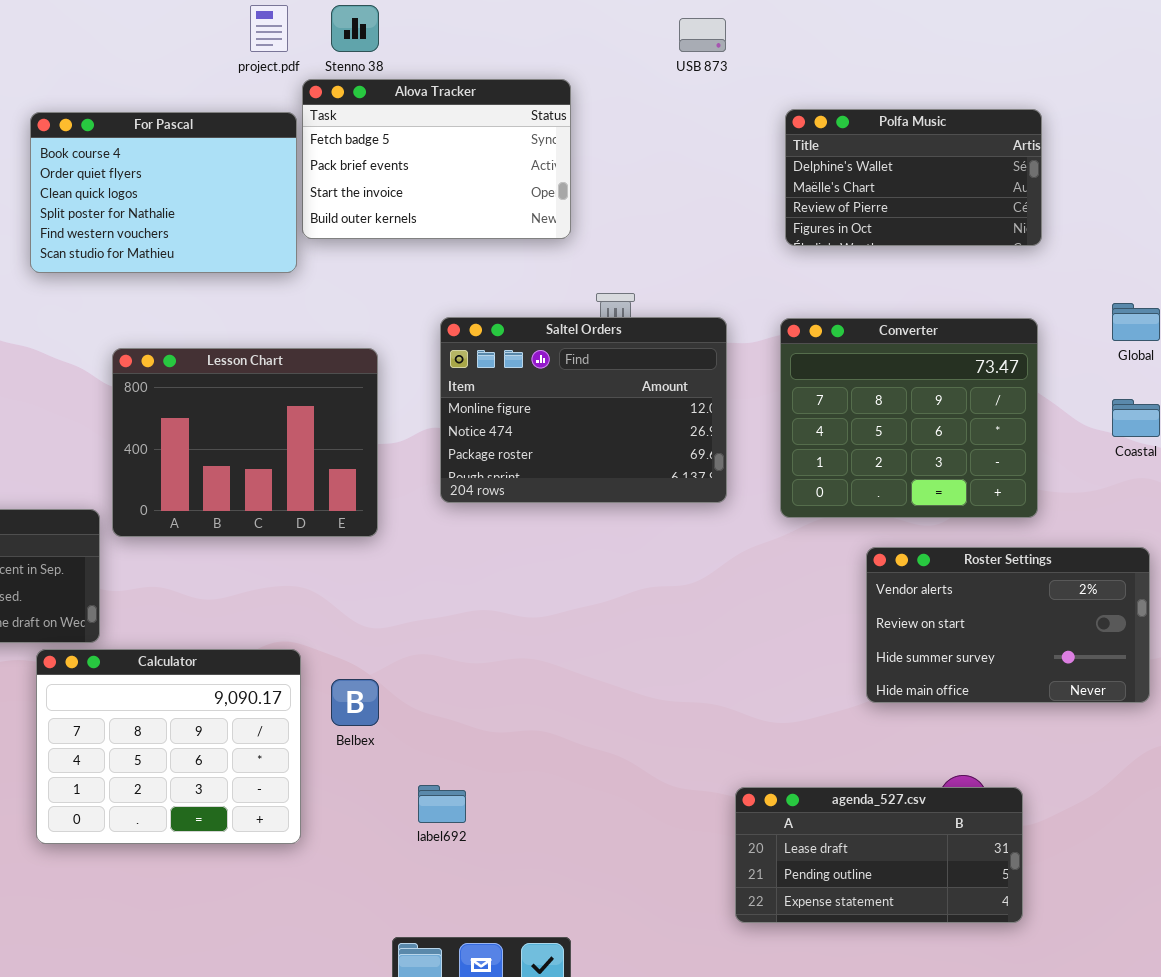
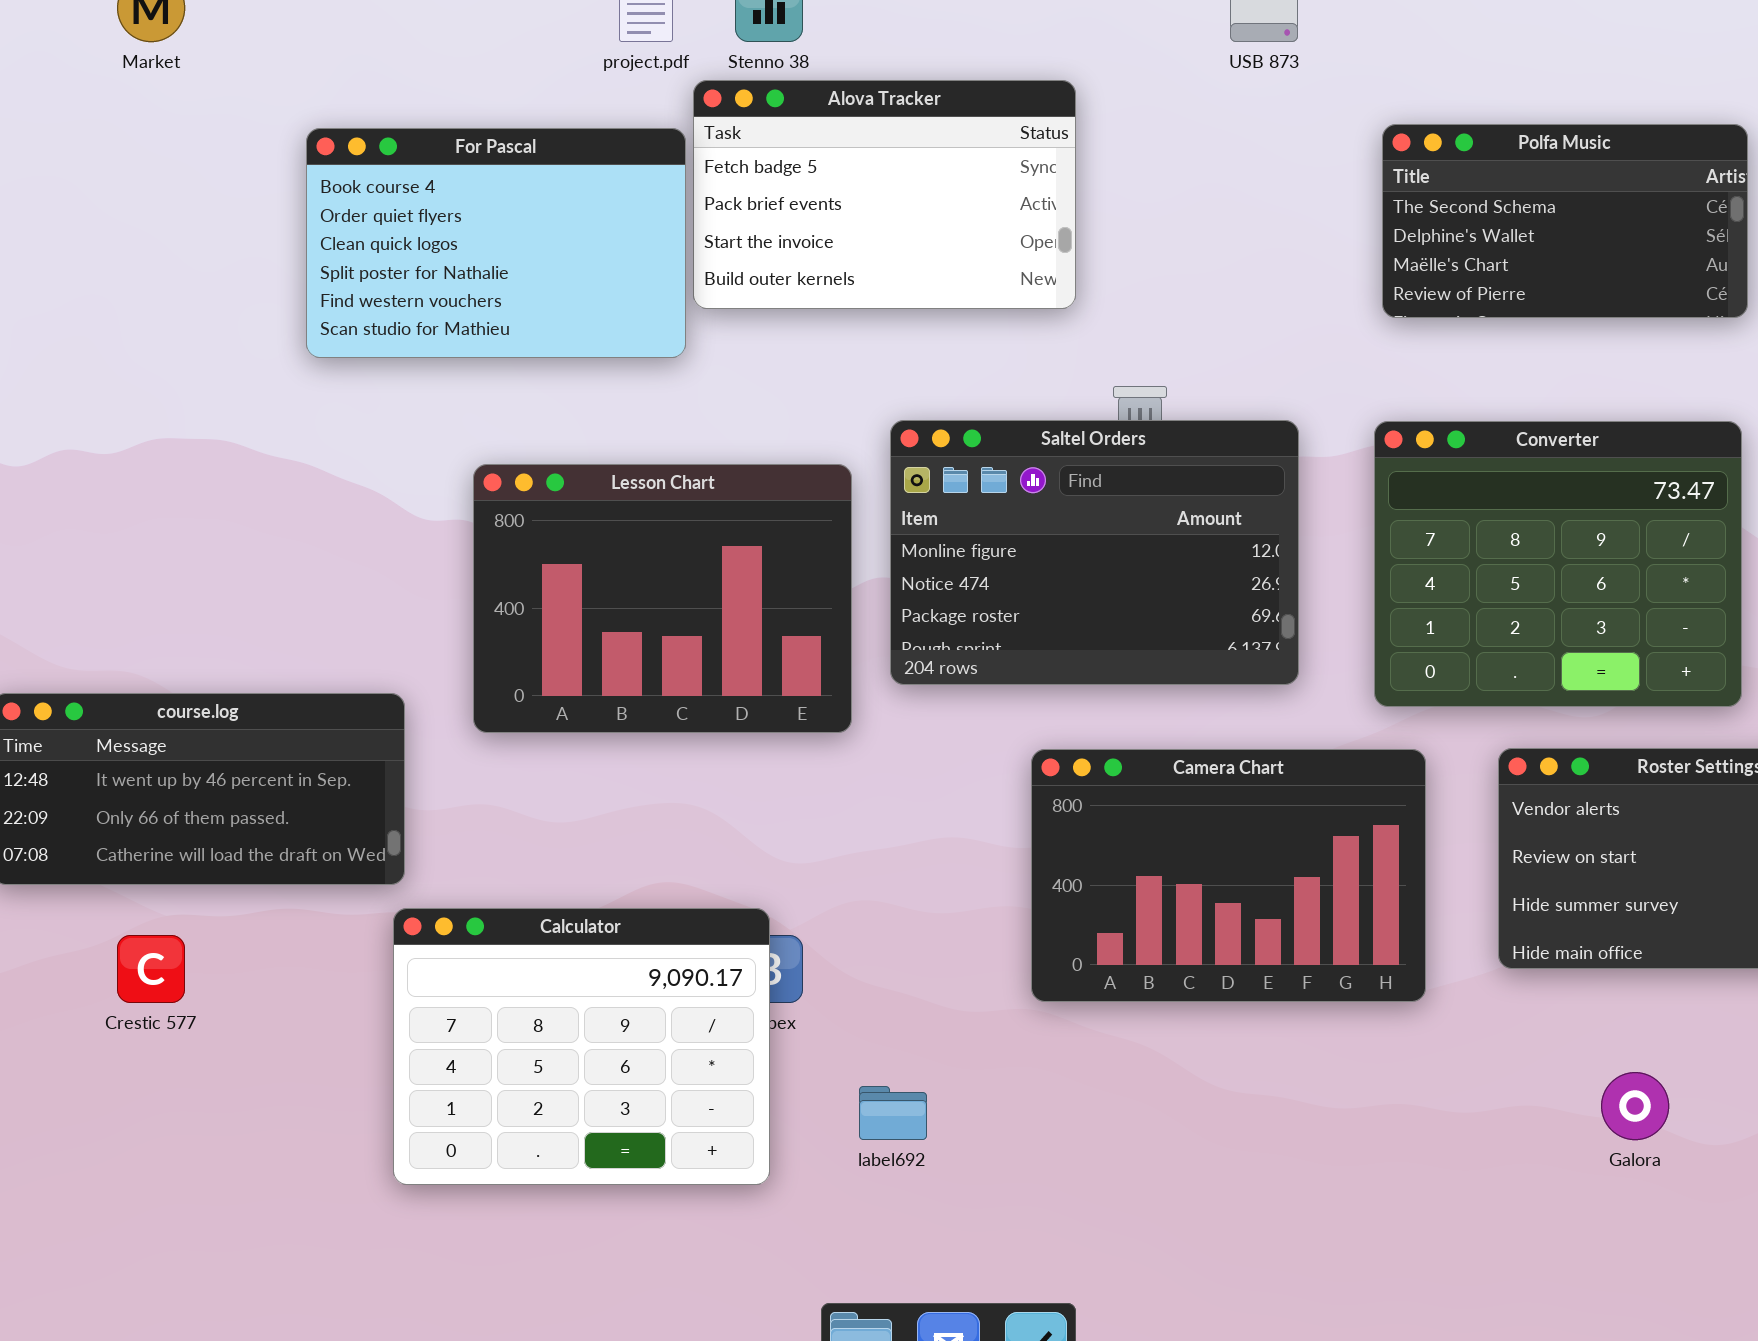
Polfa Music: [785,109,1042,246] -> [1382,124,1748,318], scrolled up 1 row
Lesson Chart: [112,348,378,537] -> [473,464,852,733], moved
Camera Chart: none -> [1031,749,1426,1002], opened
Calculator: [36,649,301,844] -> [393,908,770,1185], moved
agenda_527.csv: [735,787,1023,923] -> none, closed

